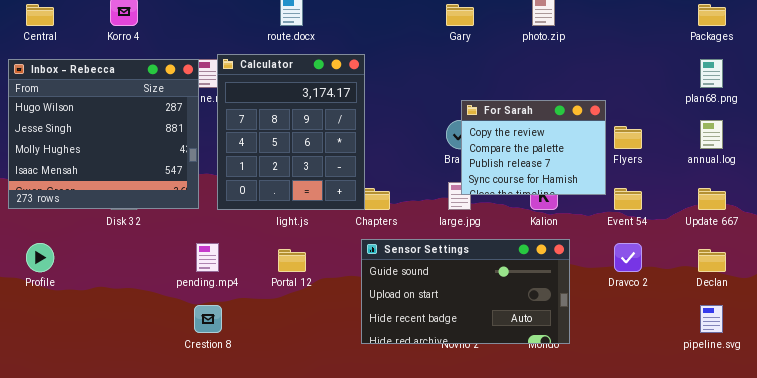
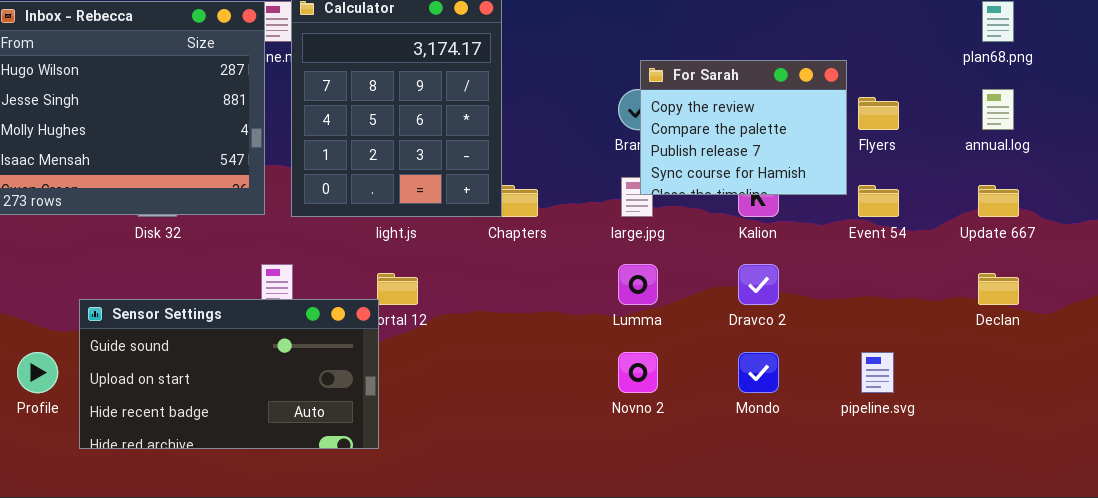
Sensor Settings: [361,239,570,344] -> [79,299,379,449], moved
Profile: [26,243,54,272] -> [17,352,58,393], moved
Dravco 2: [614,243,642,272] -> [738,264,779,305], moved
pipeline.svg: [700,305,723,333] -> [861,352,894,393], moved

